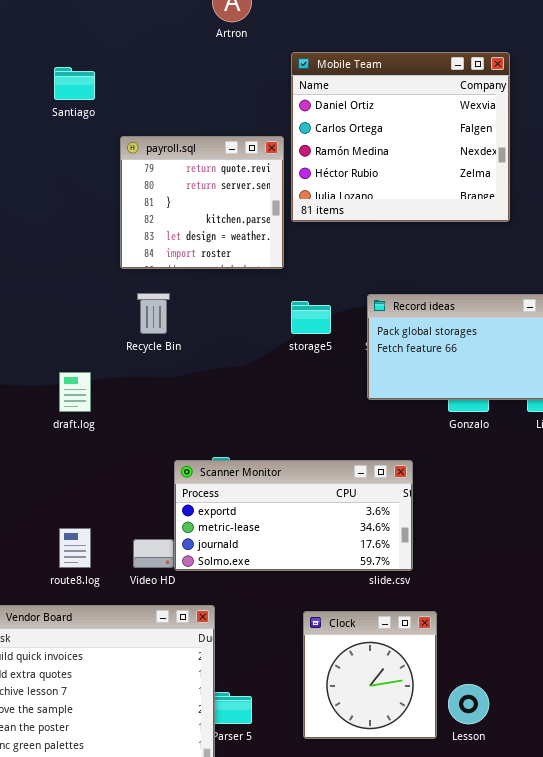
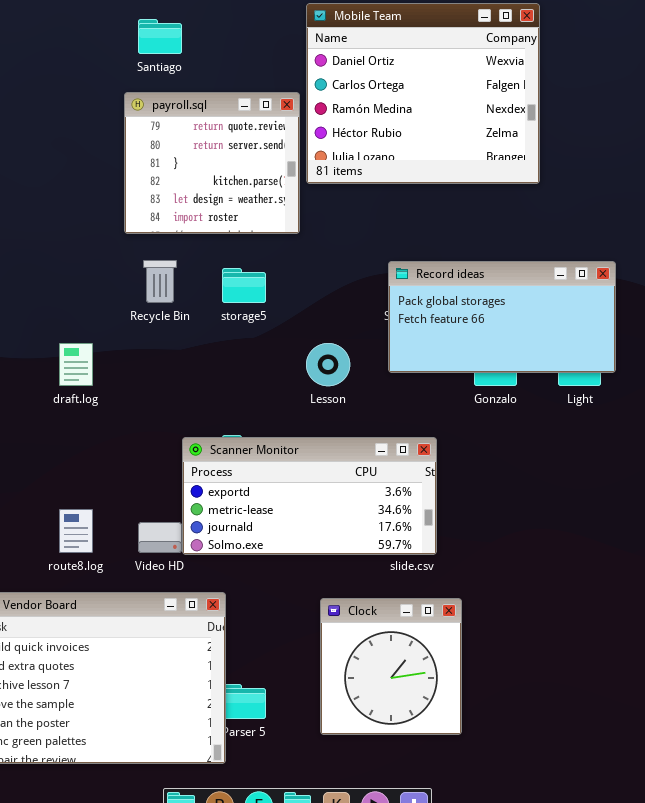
Santiago: [54,67,95,100] -> [138,19,182,54], moved
storage5: [291,301,331,334] -> [222,268,266,303], moved
Lesson: [448,684,489,724] -> [306,343,350,386], moved

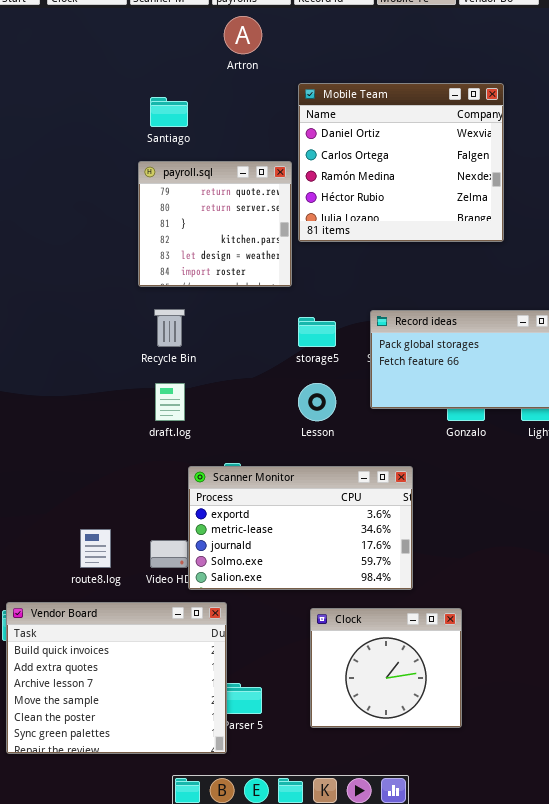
storage5: [222,268,266,303] -> [298,317,336,347], moved
draft.log: [59,343,93,386] -> [155,383,185,421], moved
Scanner Monitor: [182,437,437,555] -> [188,466,413,590], resized
Clock: [320,598,462,735] -> [310,608,462,728], resized

